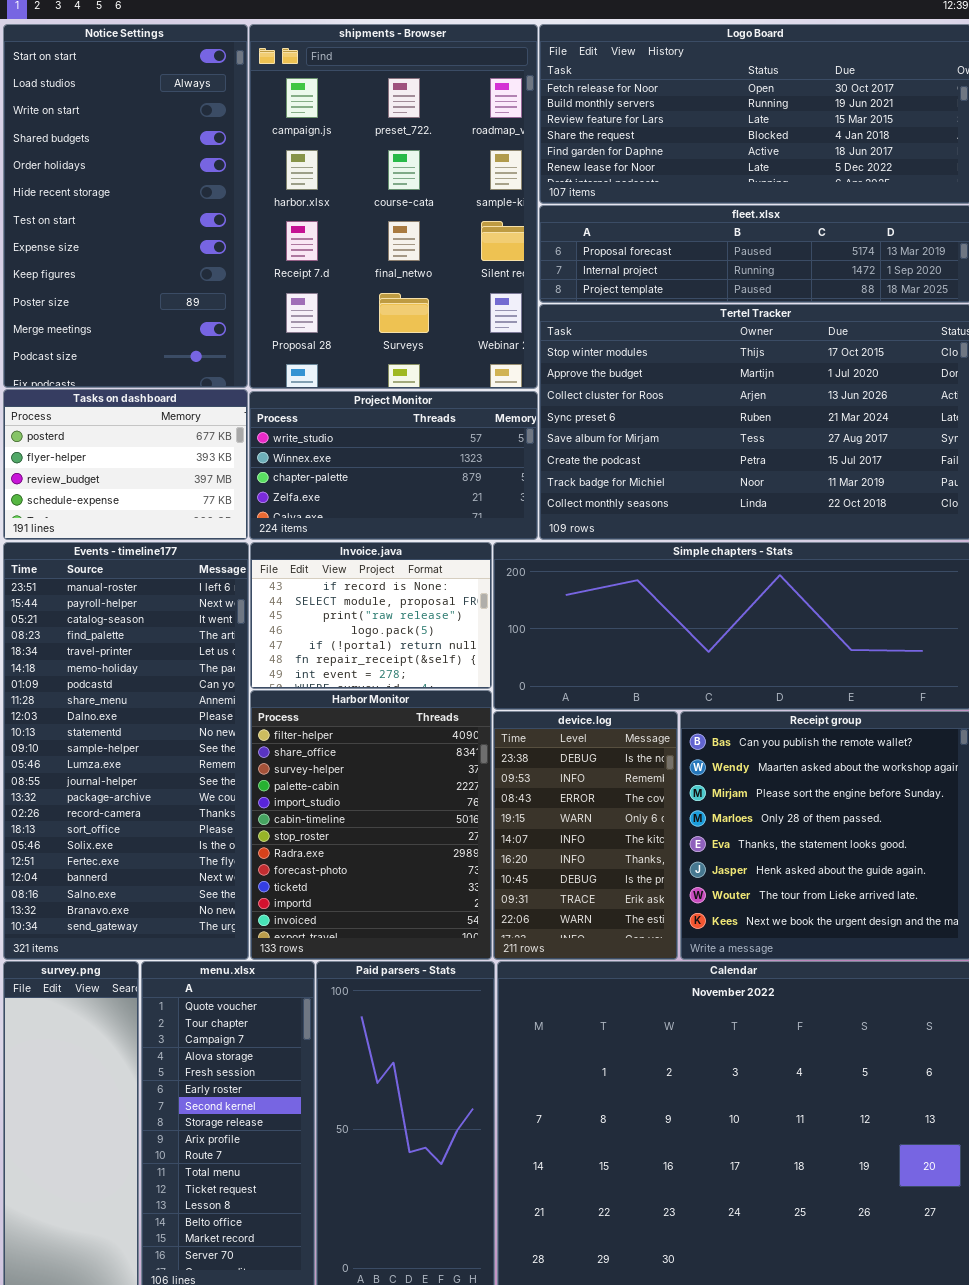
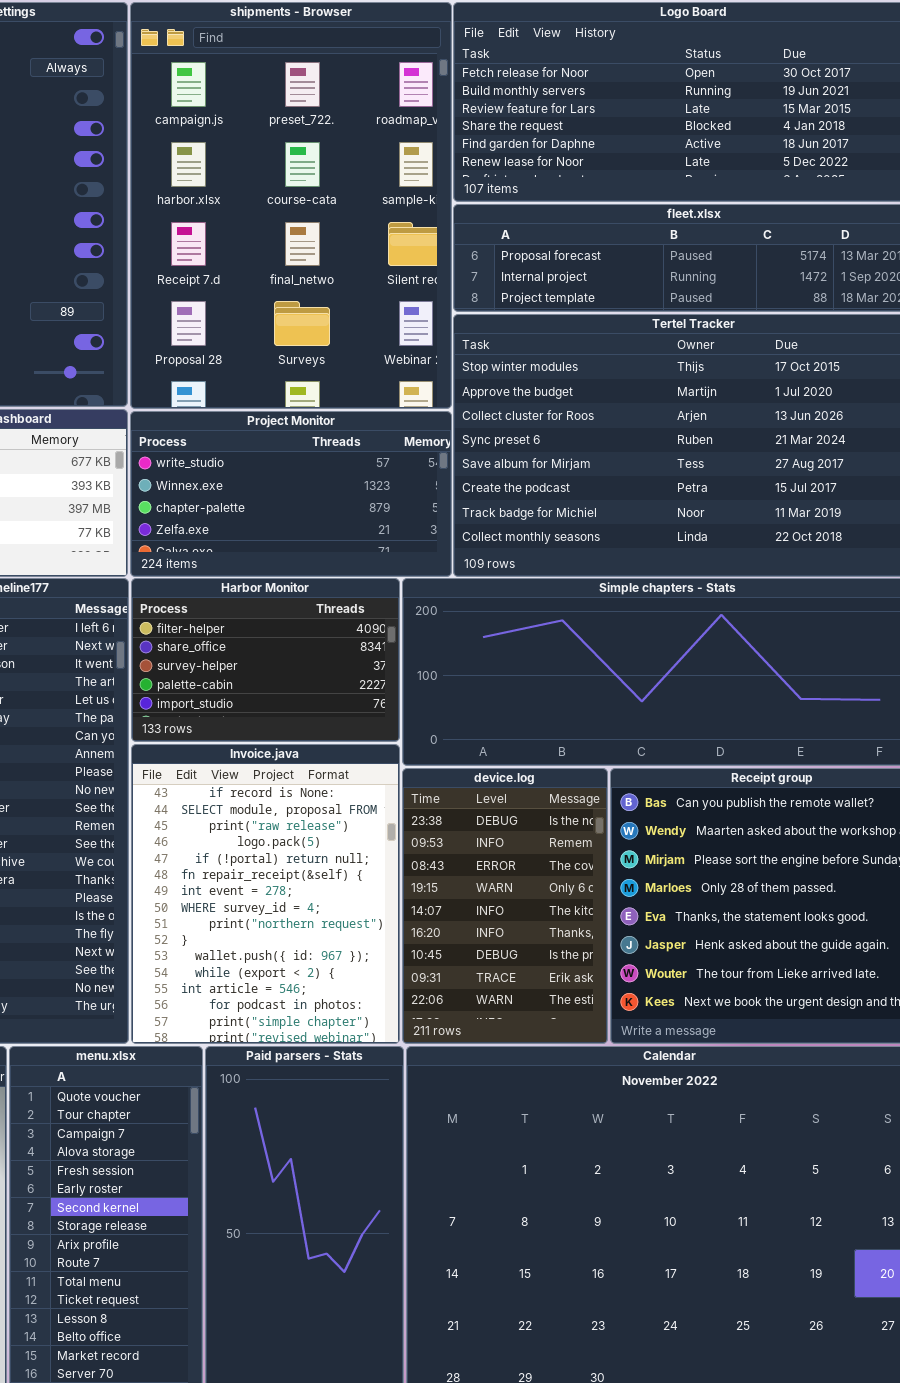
Invoice.java: [250,542,492,689] -> [131,744,400,1044], moved, resized
Harbor Monitor: [250,690,492,960] -> [131,578,400,742], moved, resized

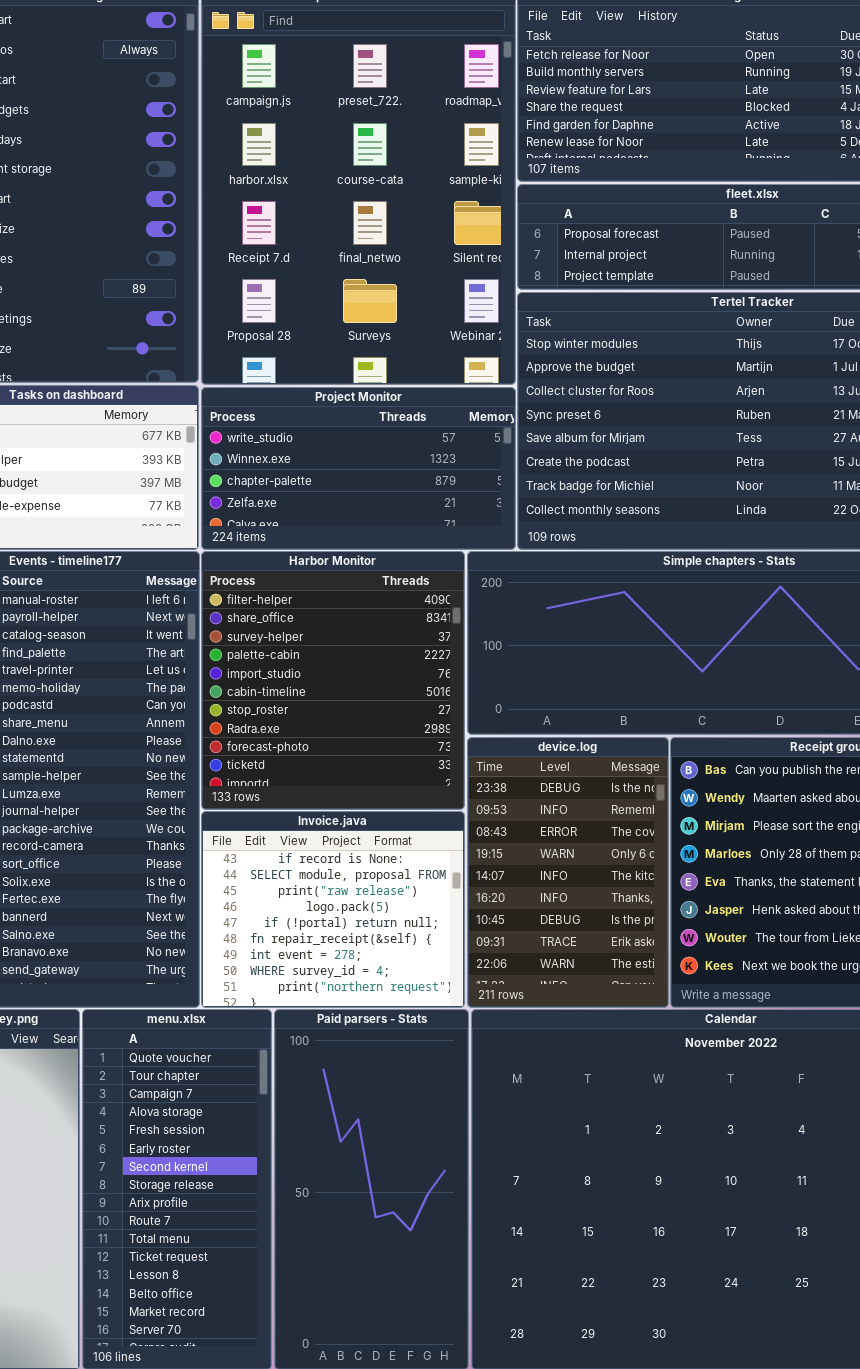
Harbor Monitor: [131,578,400,742] -> [201,551,465,810], resized
Invoice.java: [131,744,400,1044] -> [201,811,465,1008], resized

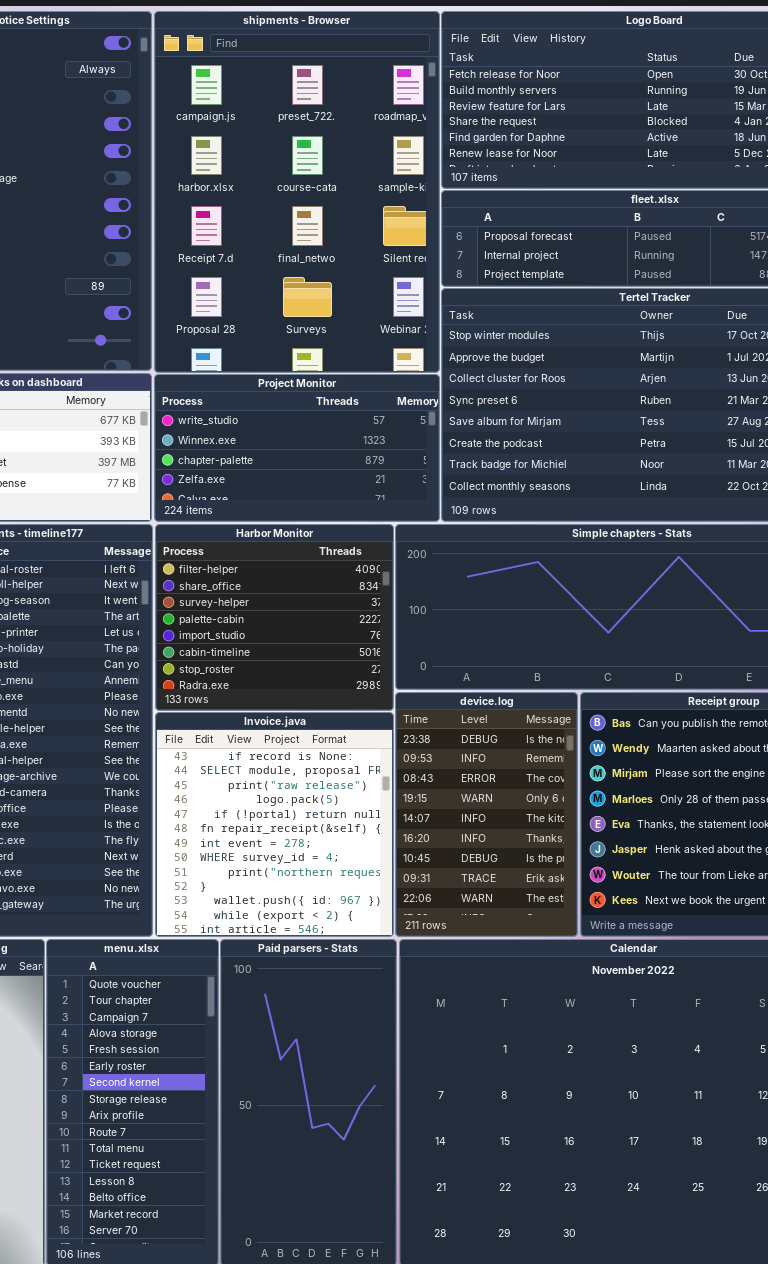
Harbor Monitor: [201,551,465,810] -> [155,524,394,711], resized
Invoice.java: [201,811,465,1008] -> [155,712,394,937], resized

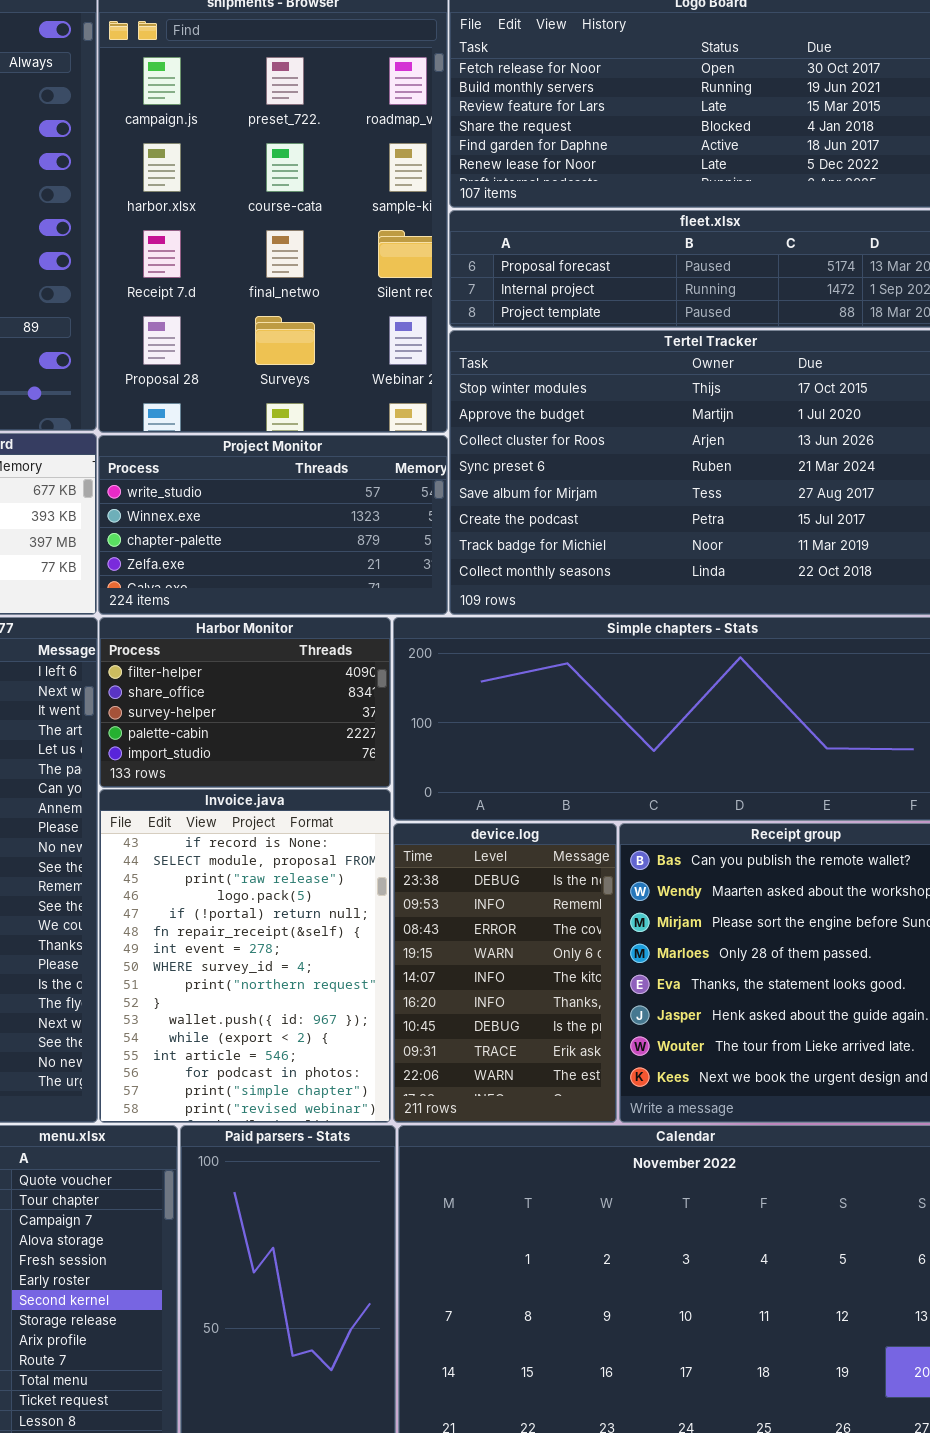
Harbor Monitor: [155,524,394,711] -> [99,617,391,788], resized
Invoice.java: [155,712,394,937] -> [99,789,391,1123], resized

